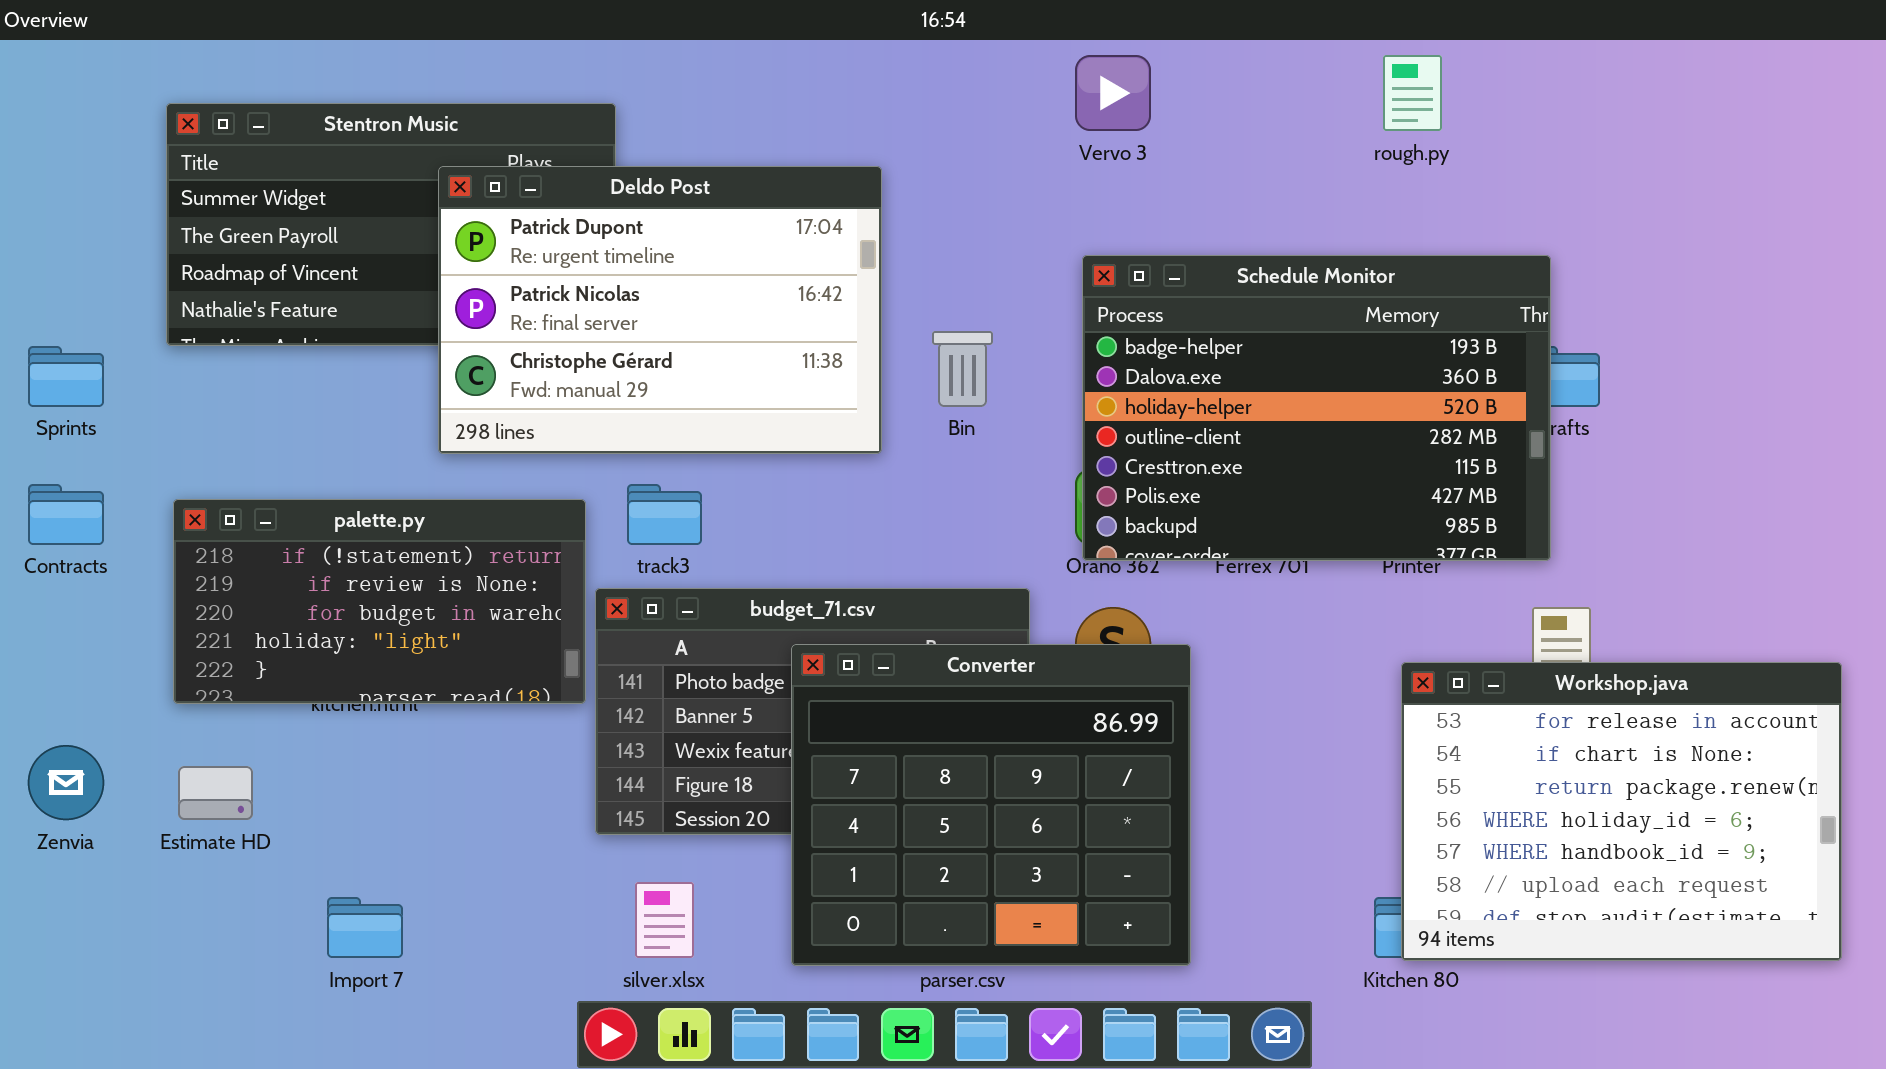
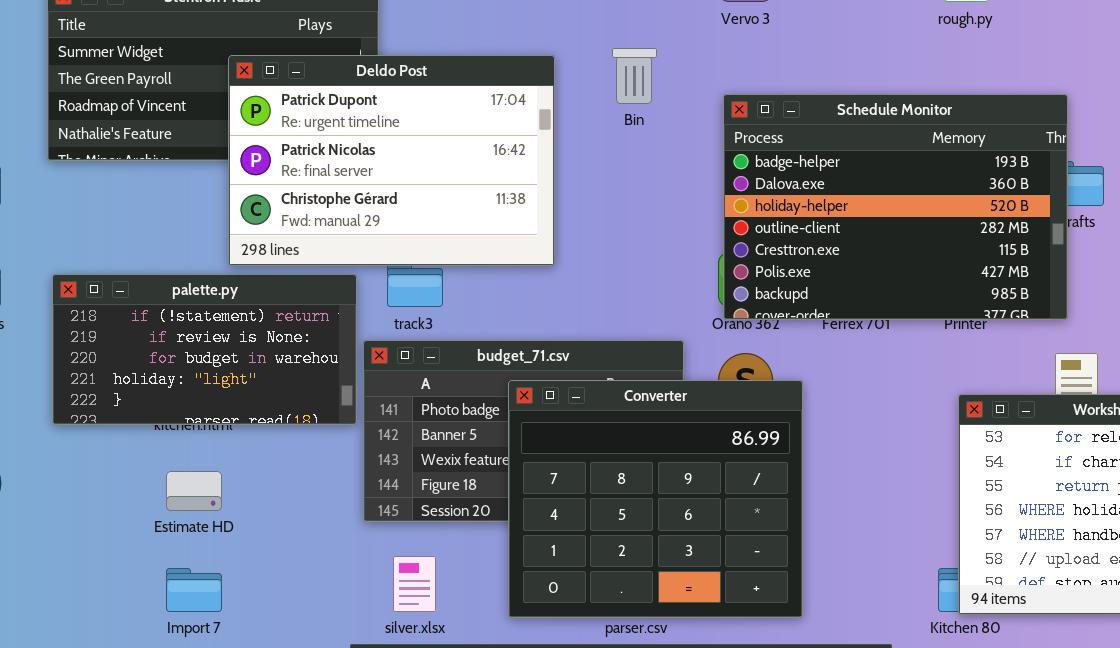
Deldo Post: [438,166,882,454] -> [228,55,555,266], moved
Bin: [932,331,993,407] -> [612,48,657,104], moved
Estimate HD: [178,766,253,820] -> [166,471,222,511], moved

